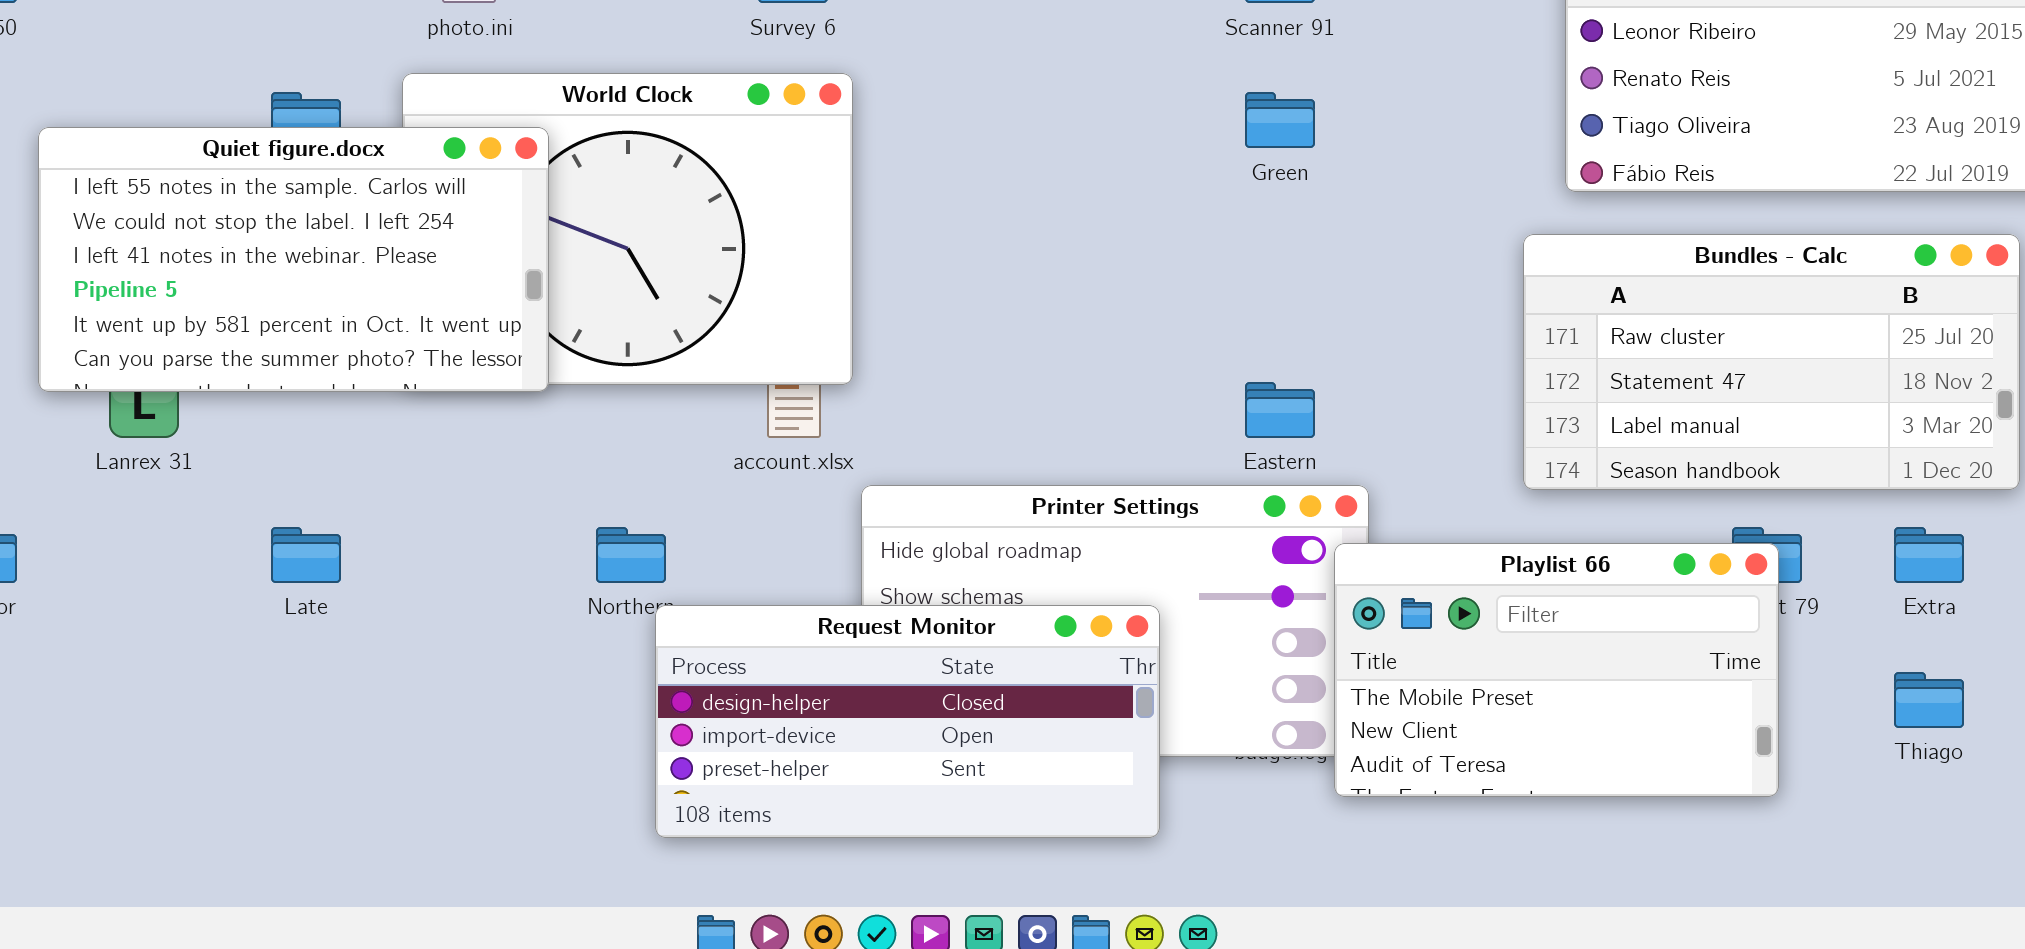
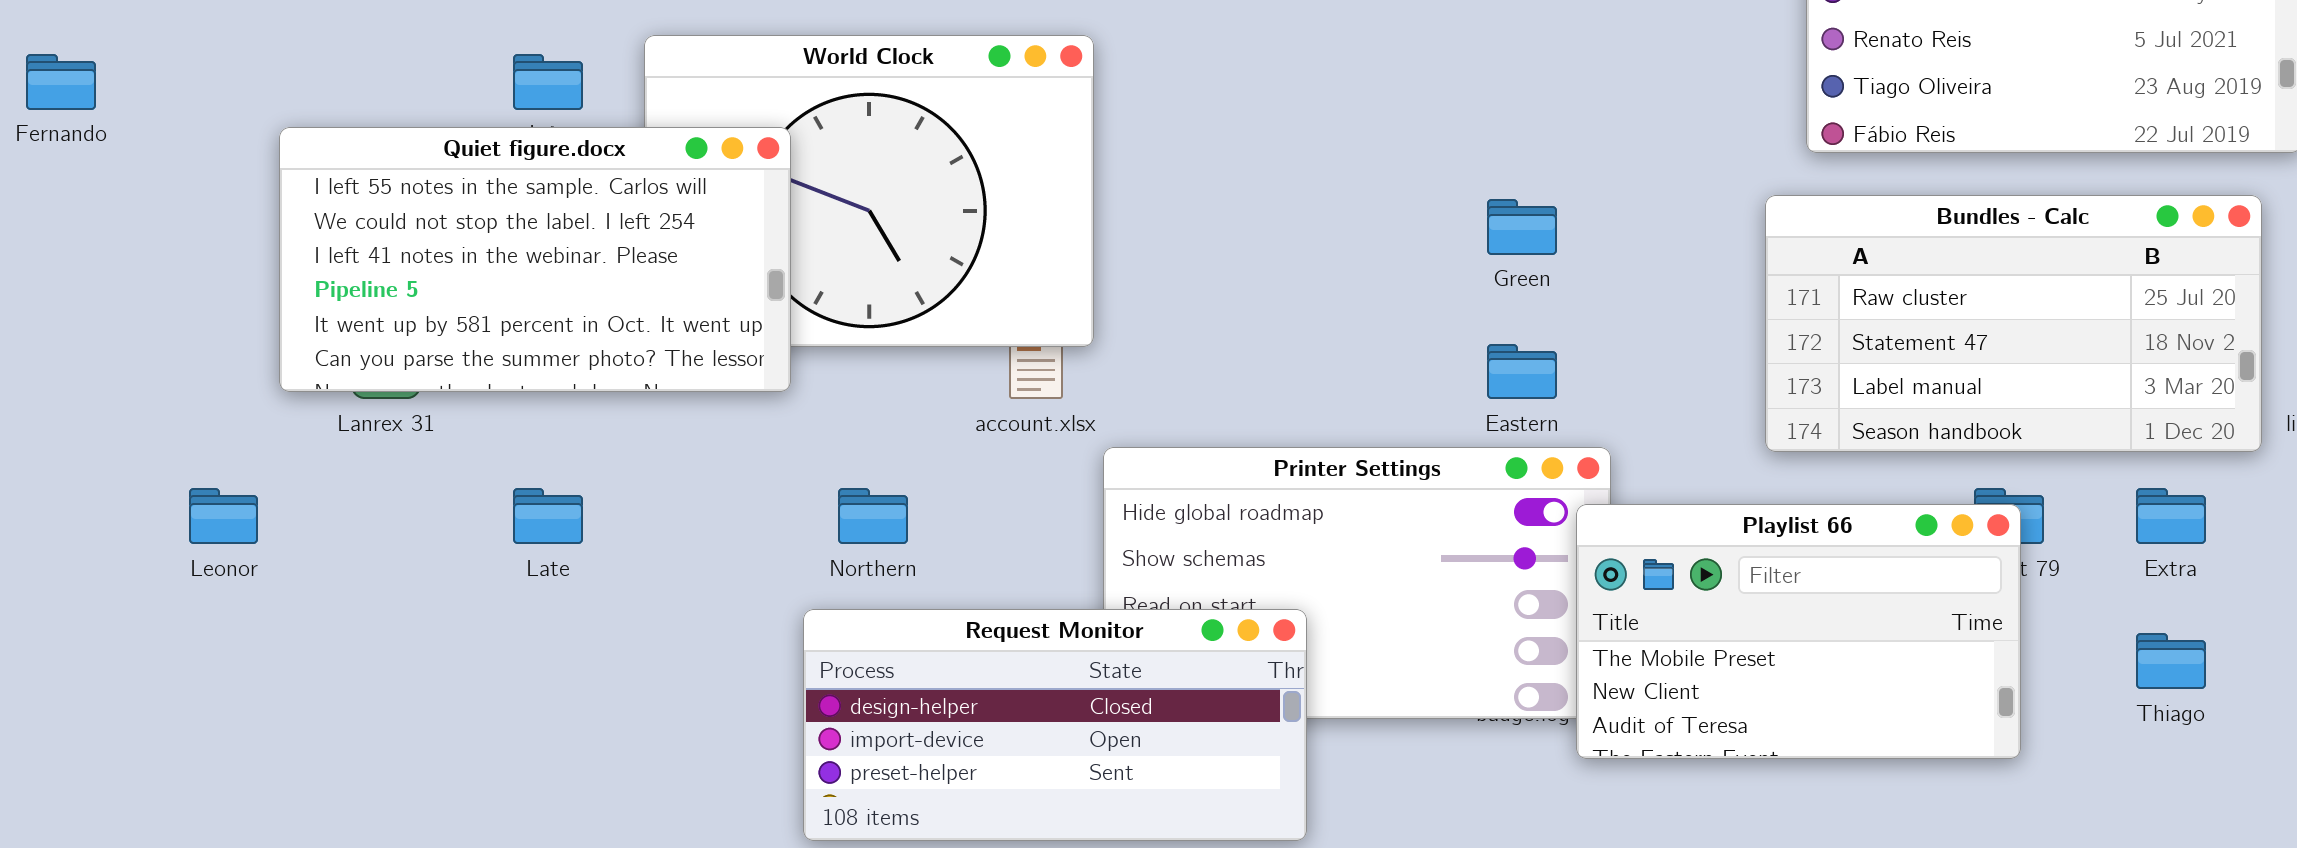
Green: [1245,92,1315,148] -> [1487,199,1557,255], moved
Quiet figure.docx: [38,127,549,392] -> [279,127,791,392], moved
Request Monitor: [655,605,1160,838] -> [803,609,1307,841], moved

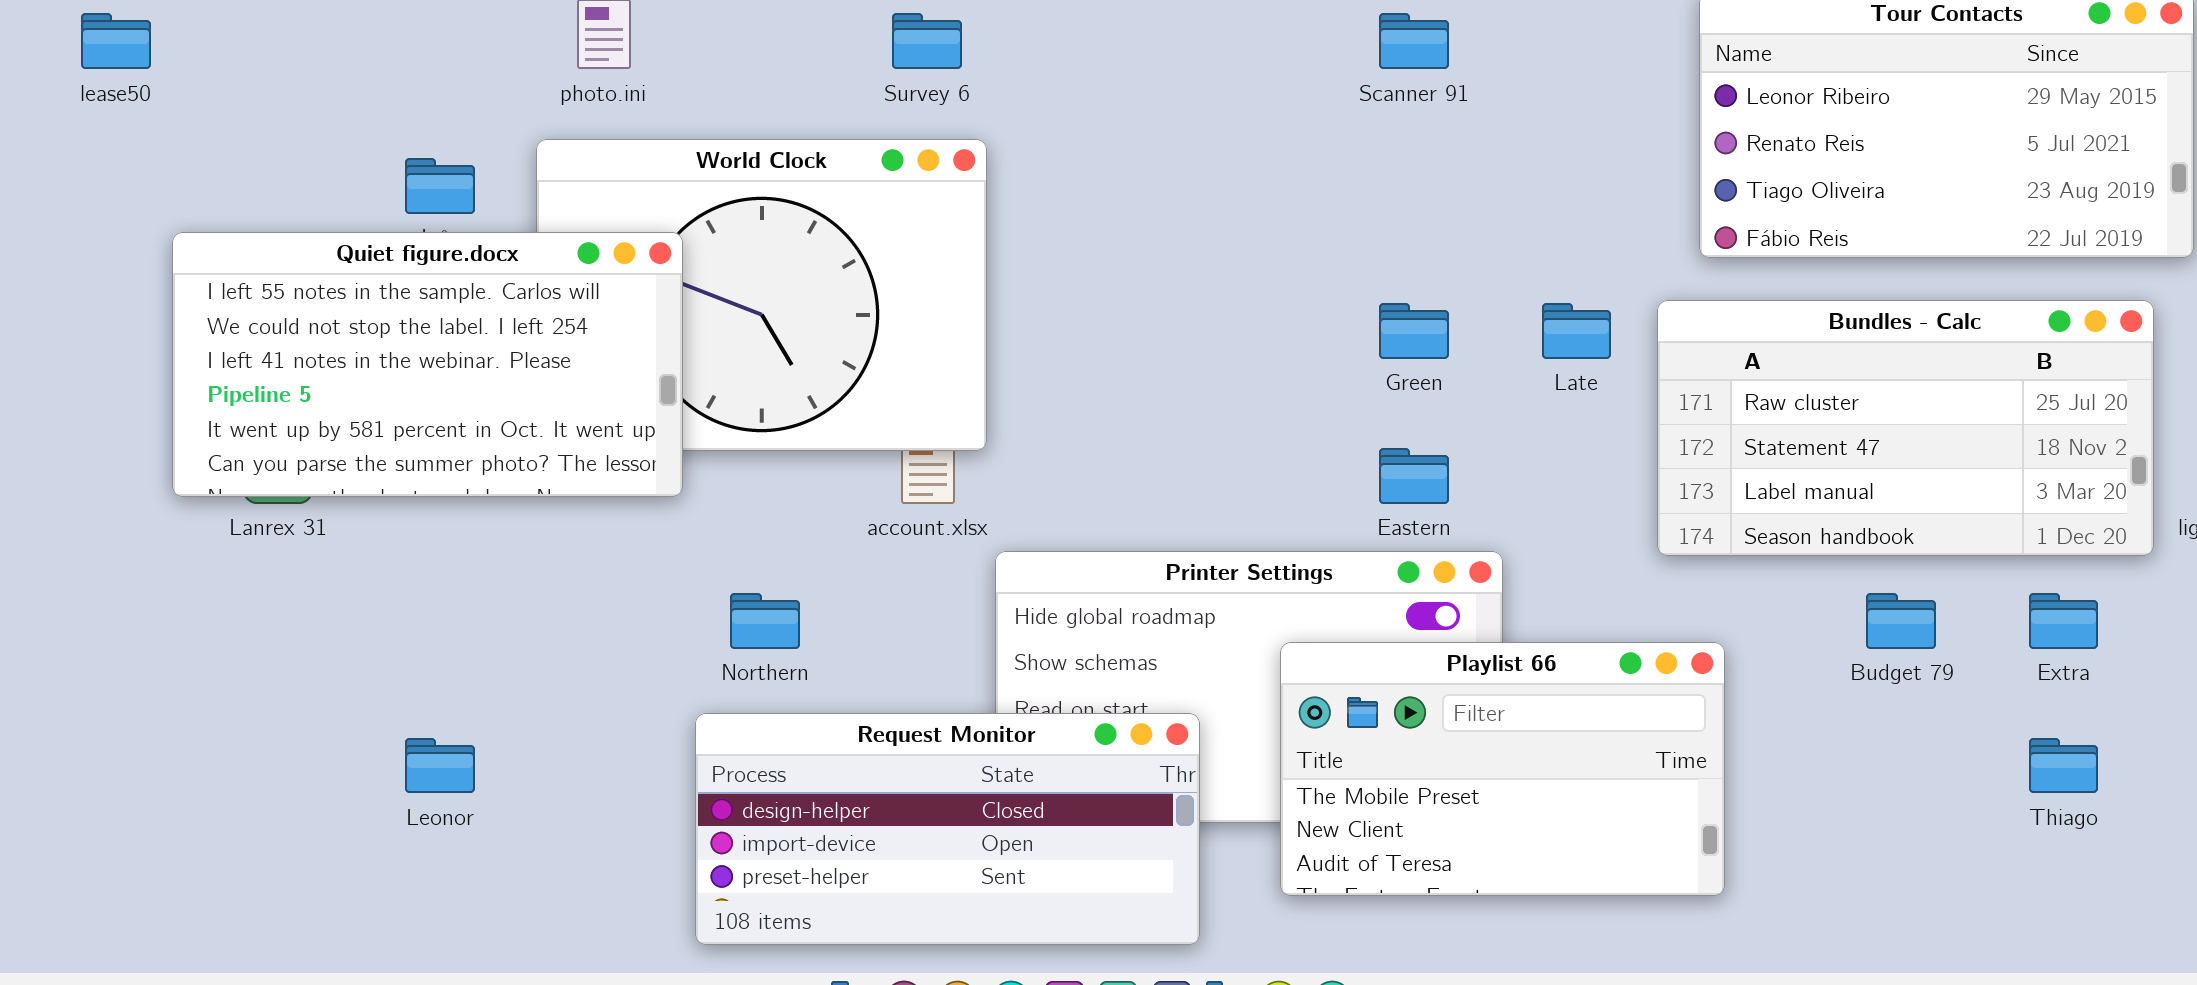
Leonor: [189,488,258,544] -> [405,738,475,793], moved
Late: [513,488,583,544] -> [1542,303,1611,359], moved
Playlist 66: [1576,504,2021,759] -> [1280,642,1725,896], moved

